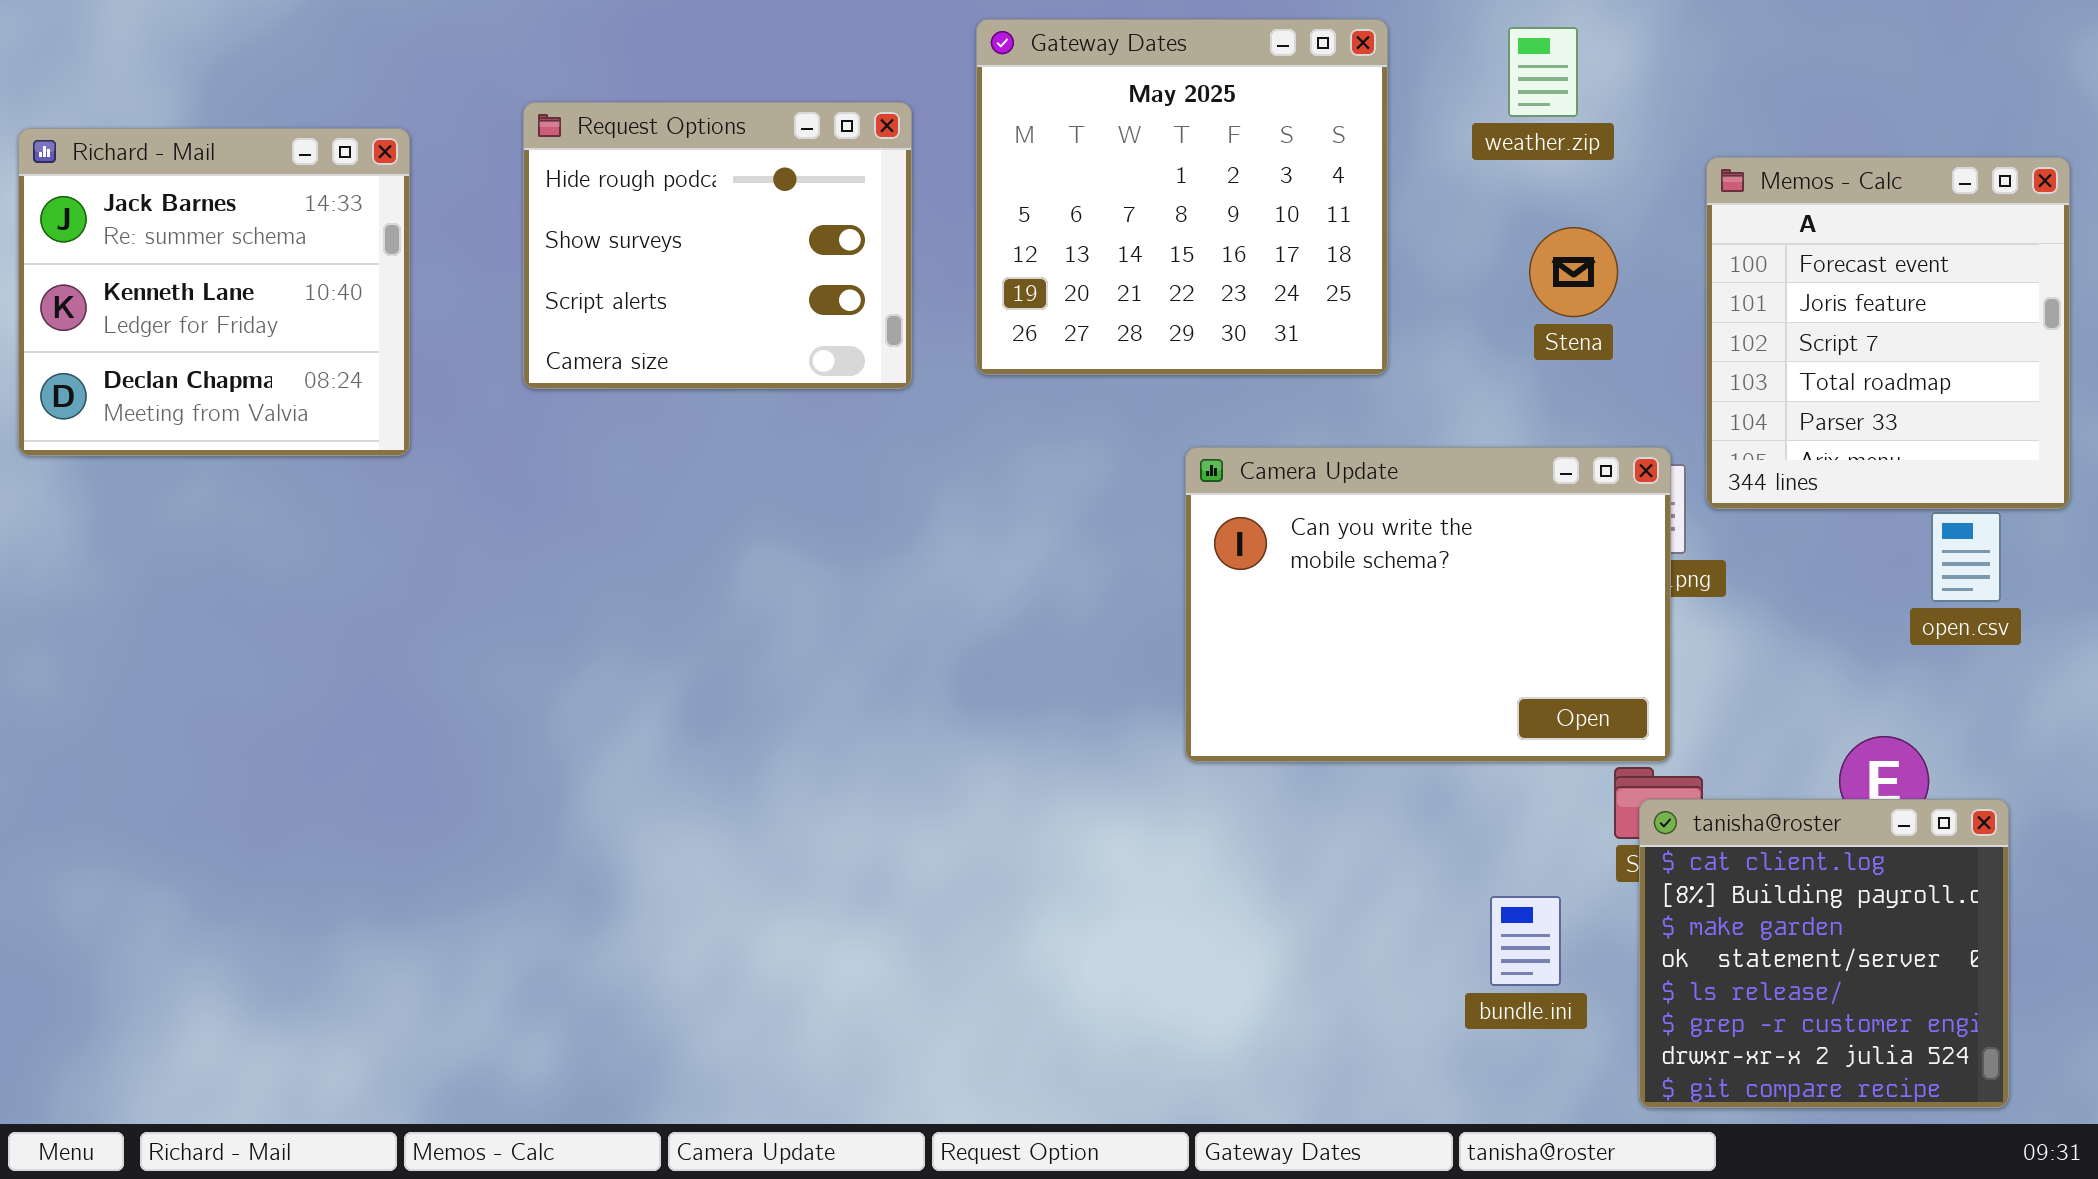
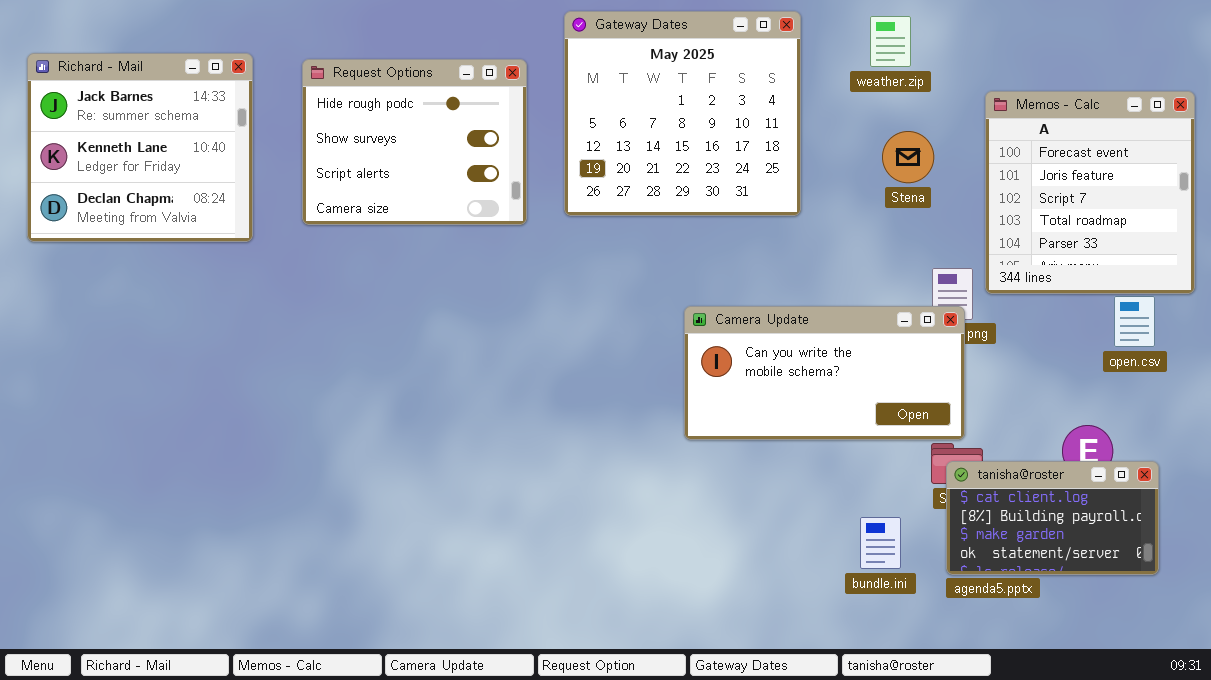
Richard - Mail: [18,128,410,456] -> [27,53,253,242], moved
Camera Update: [1185,447,1671,762] -> [684,306,965,440], resized
tanisha@roster: [1639,799,2009,1108] -> [946,461,1159,575], resized

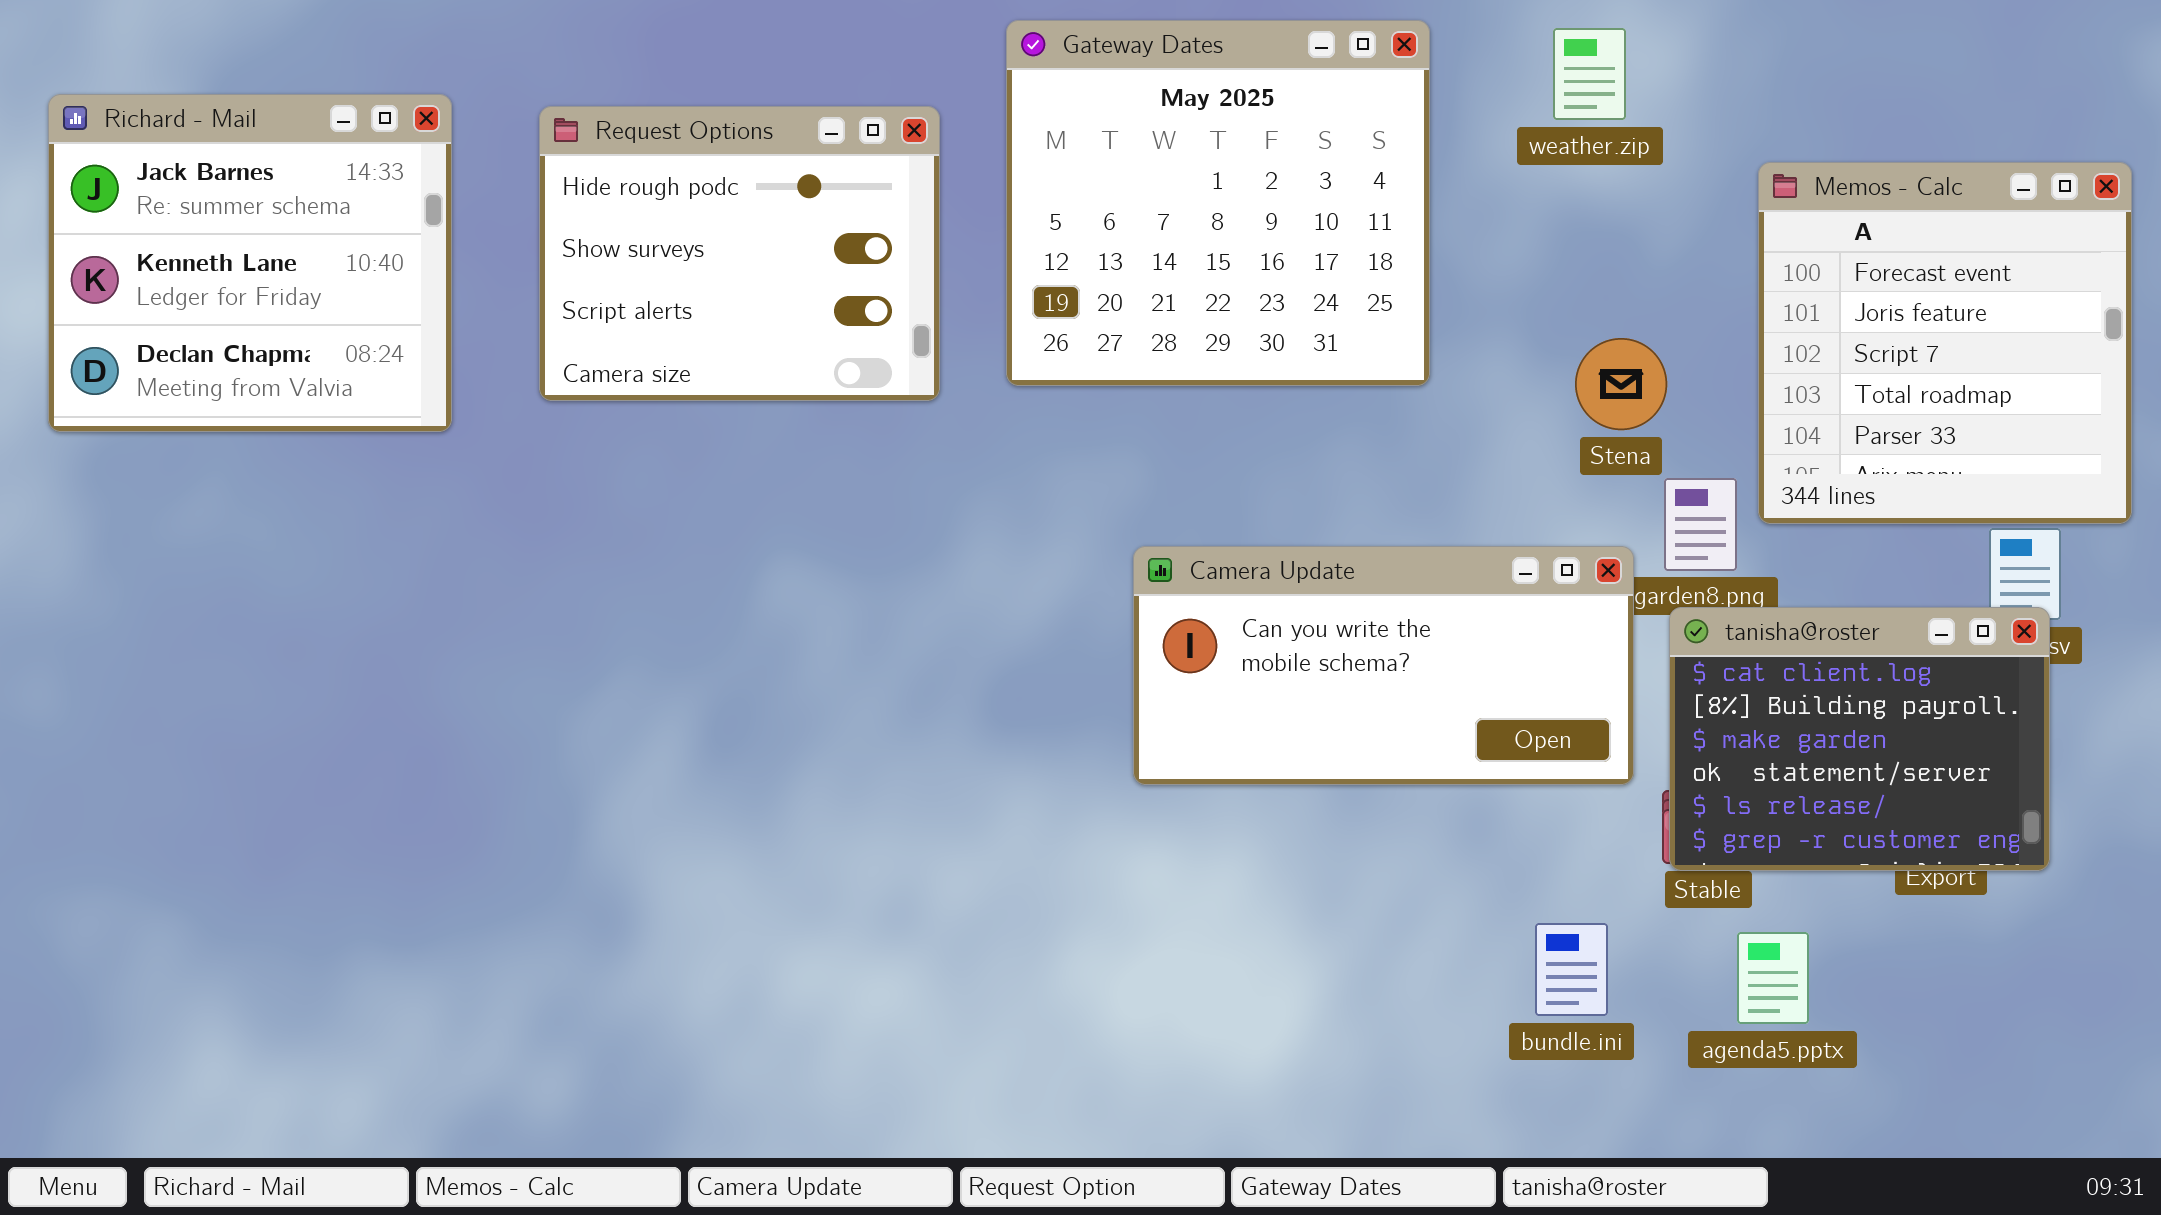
Stena: [882,131,934,183] -> [1575,338,1667,430], moved
Camera Update: [684,306,965,440] -> [1133,546,1634,785], moved
tanisha@roster: [946,461,1159,575] -> [1669,607,2050,871], moved, resized

